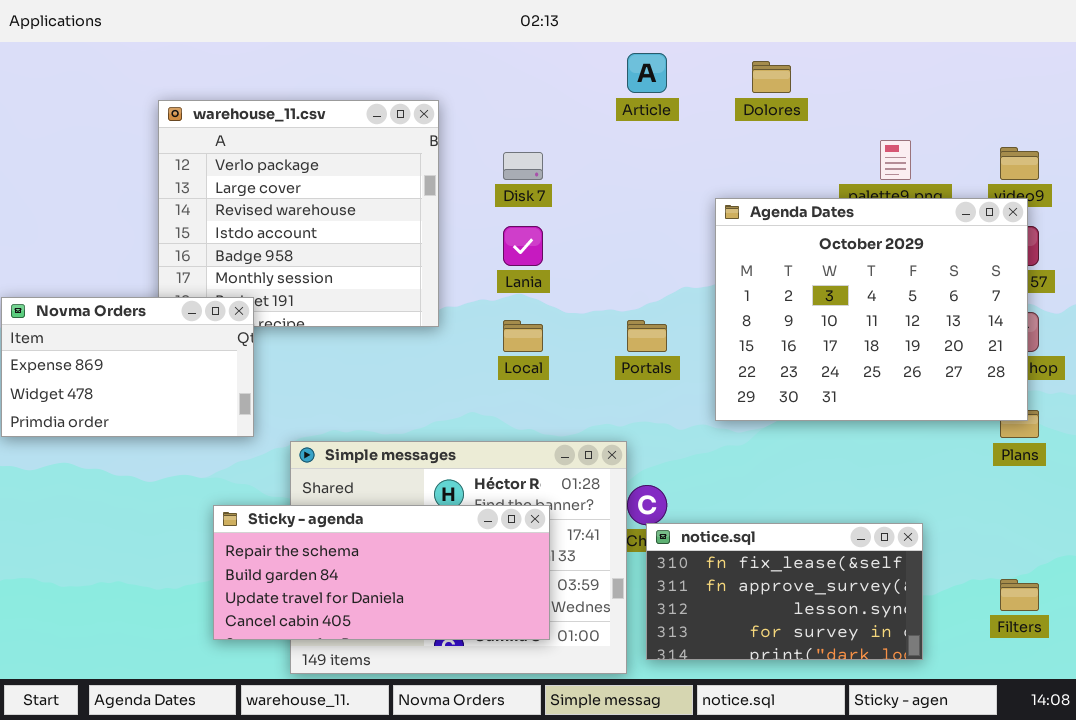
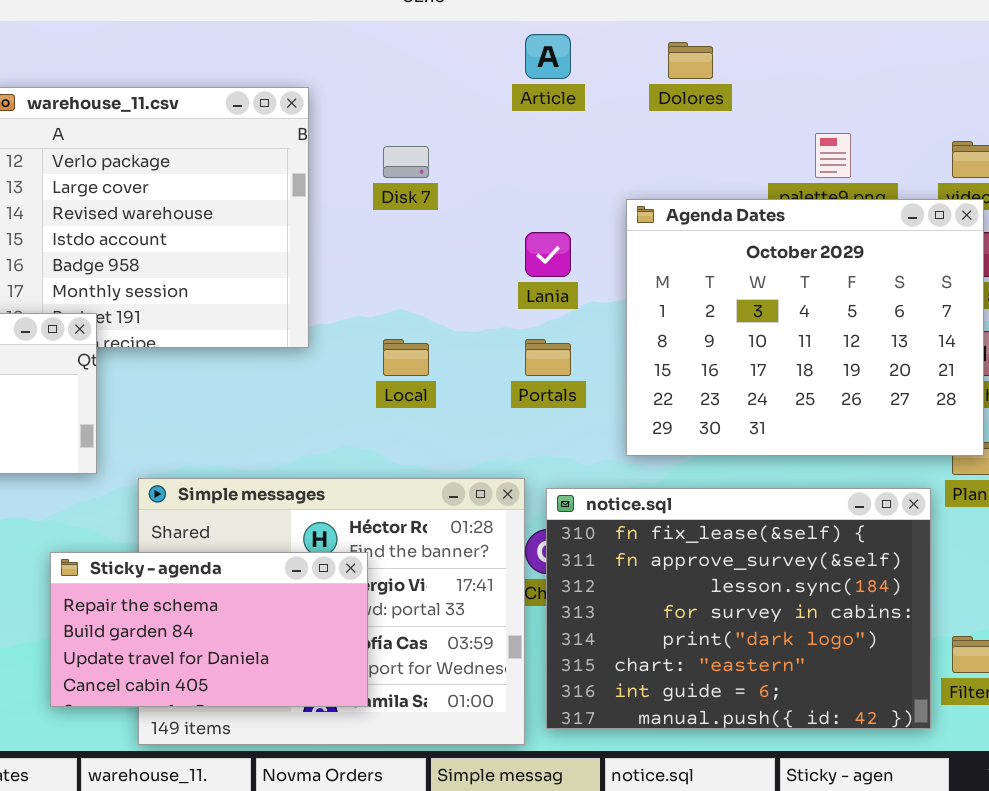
Lania: [503,226,543,266] -> [525,232,571,277], moved
Sticky - agenda: [213,505,550,640] -> [50,552,368,707], resized
notice.sql: [646,523,923,660] -> [546,488,931,729], resized

